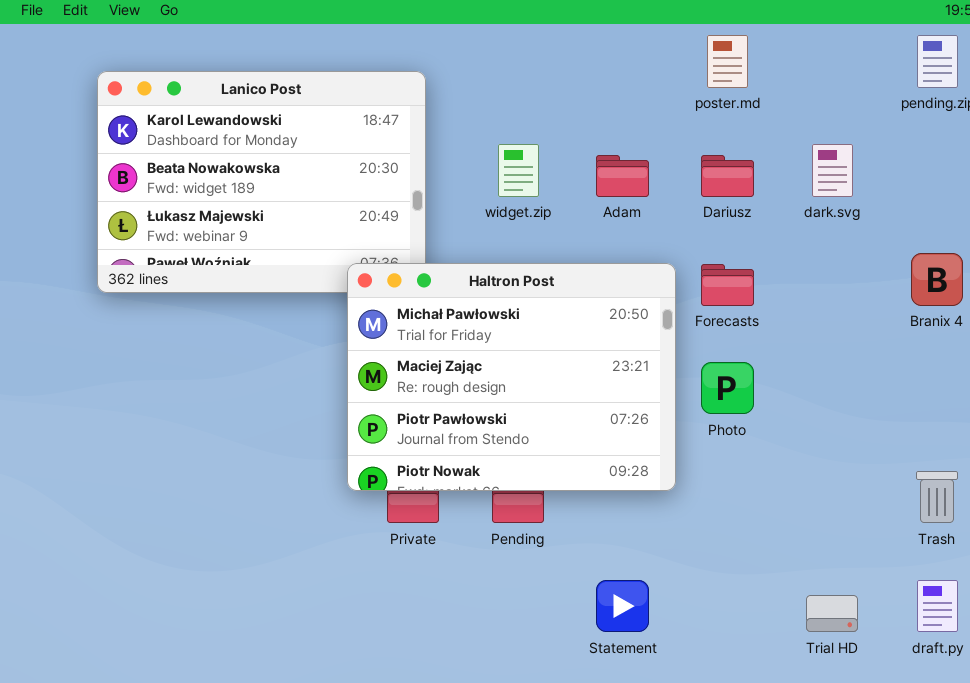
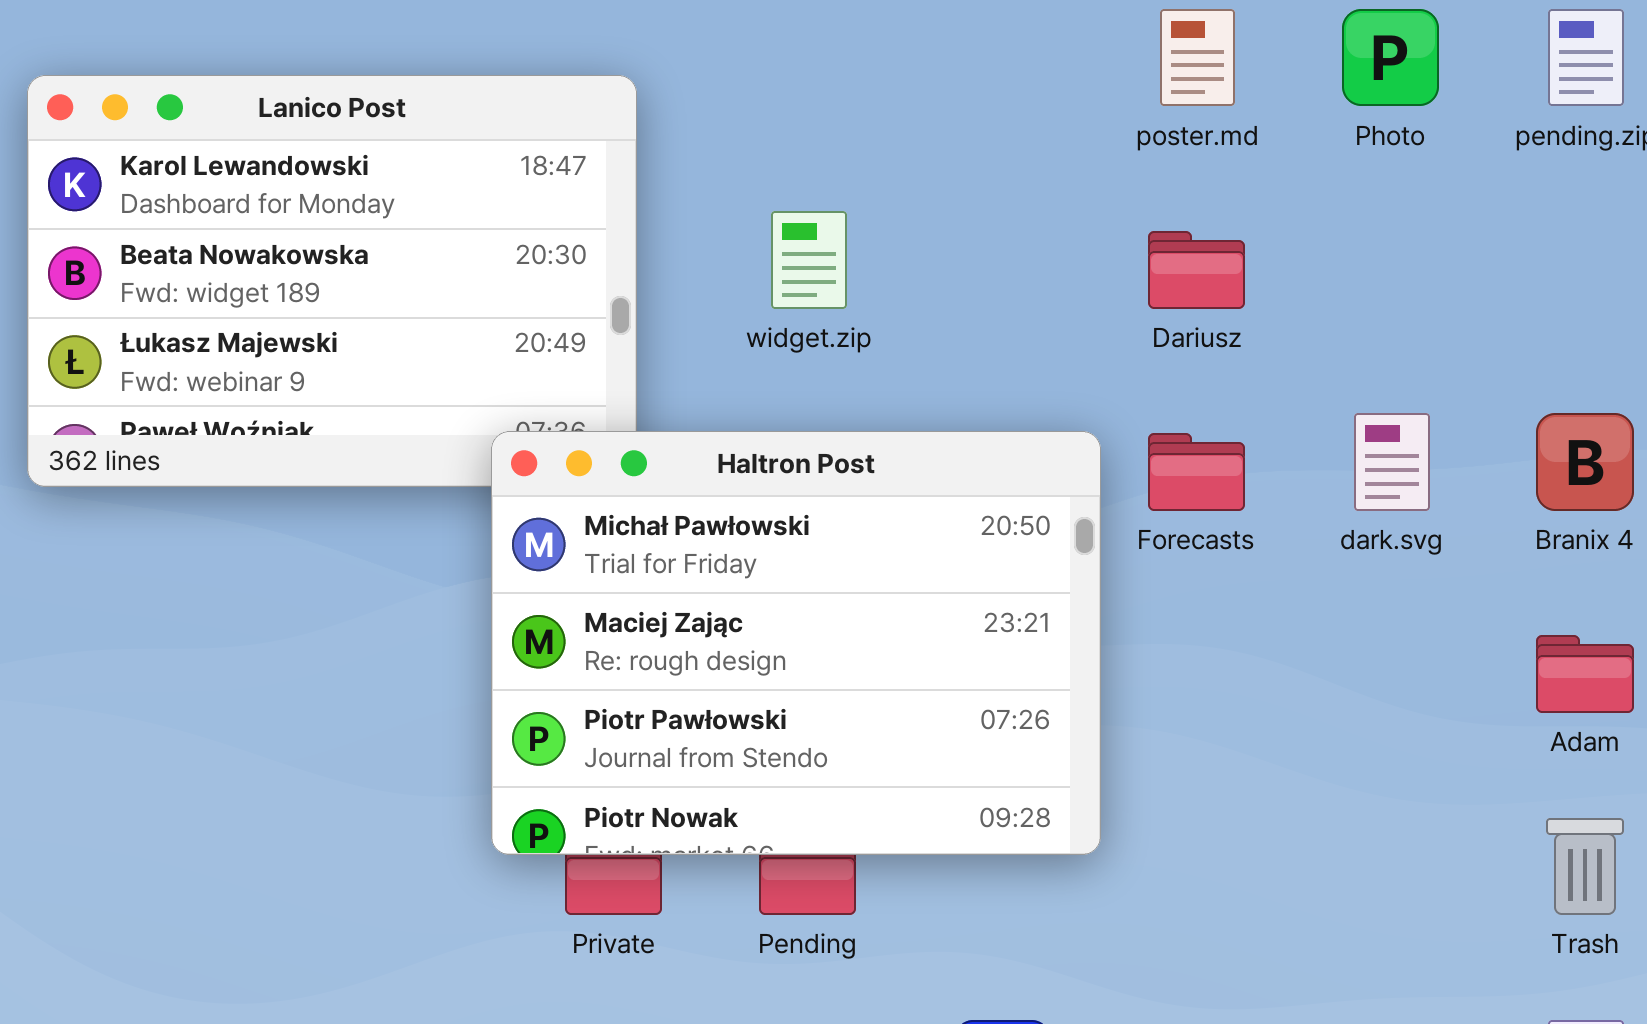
dark.svg: [812,144,853,197] -> [1354,413,1430,511], moved
Adam: [596,155,649,197] -> [1536,635,1634,713], moved
Photo: [701,362,754,414] -> [1342,9,1439,106], moved

